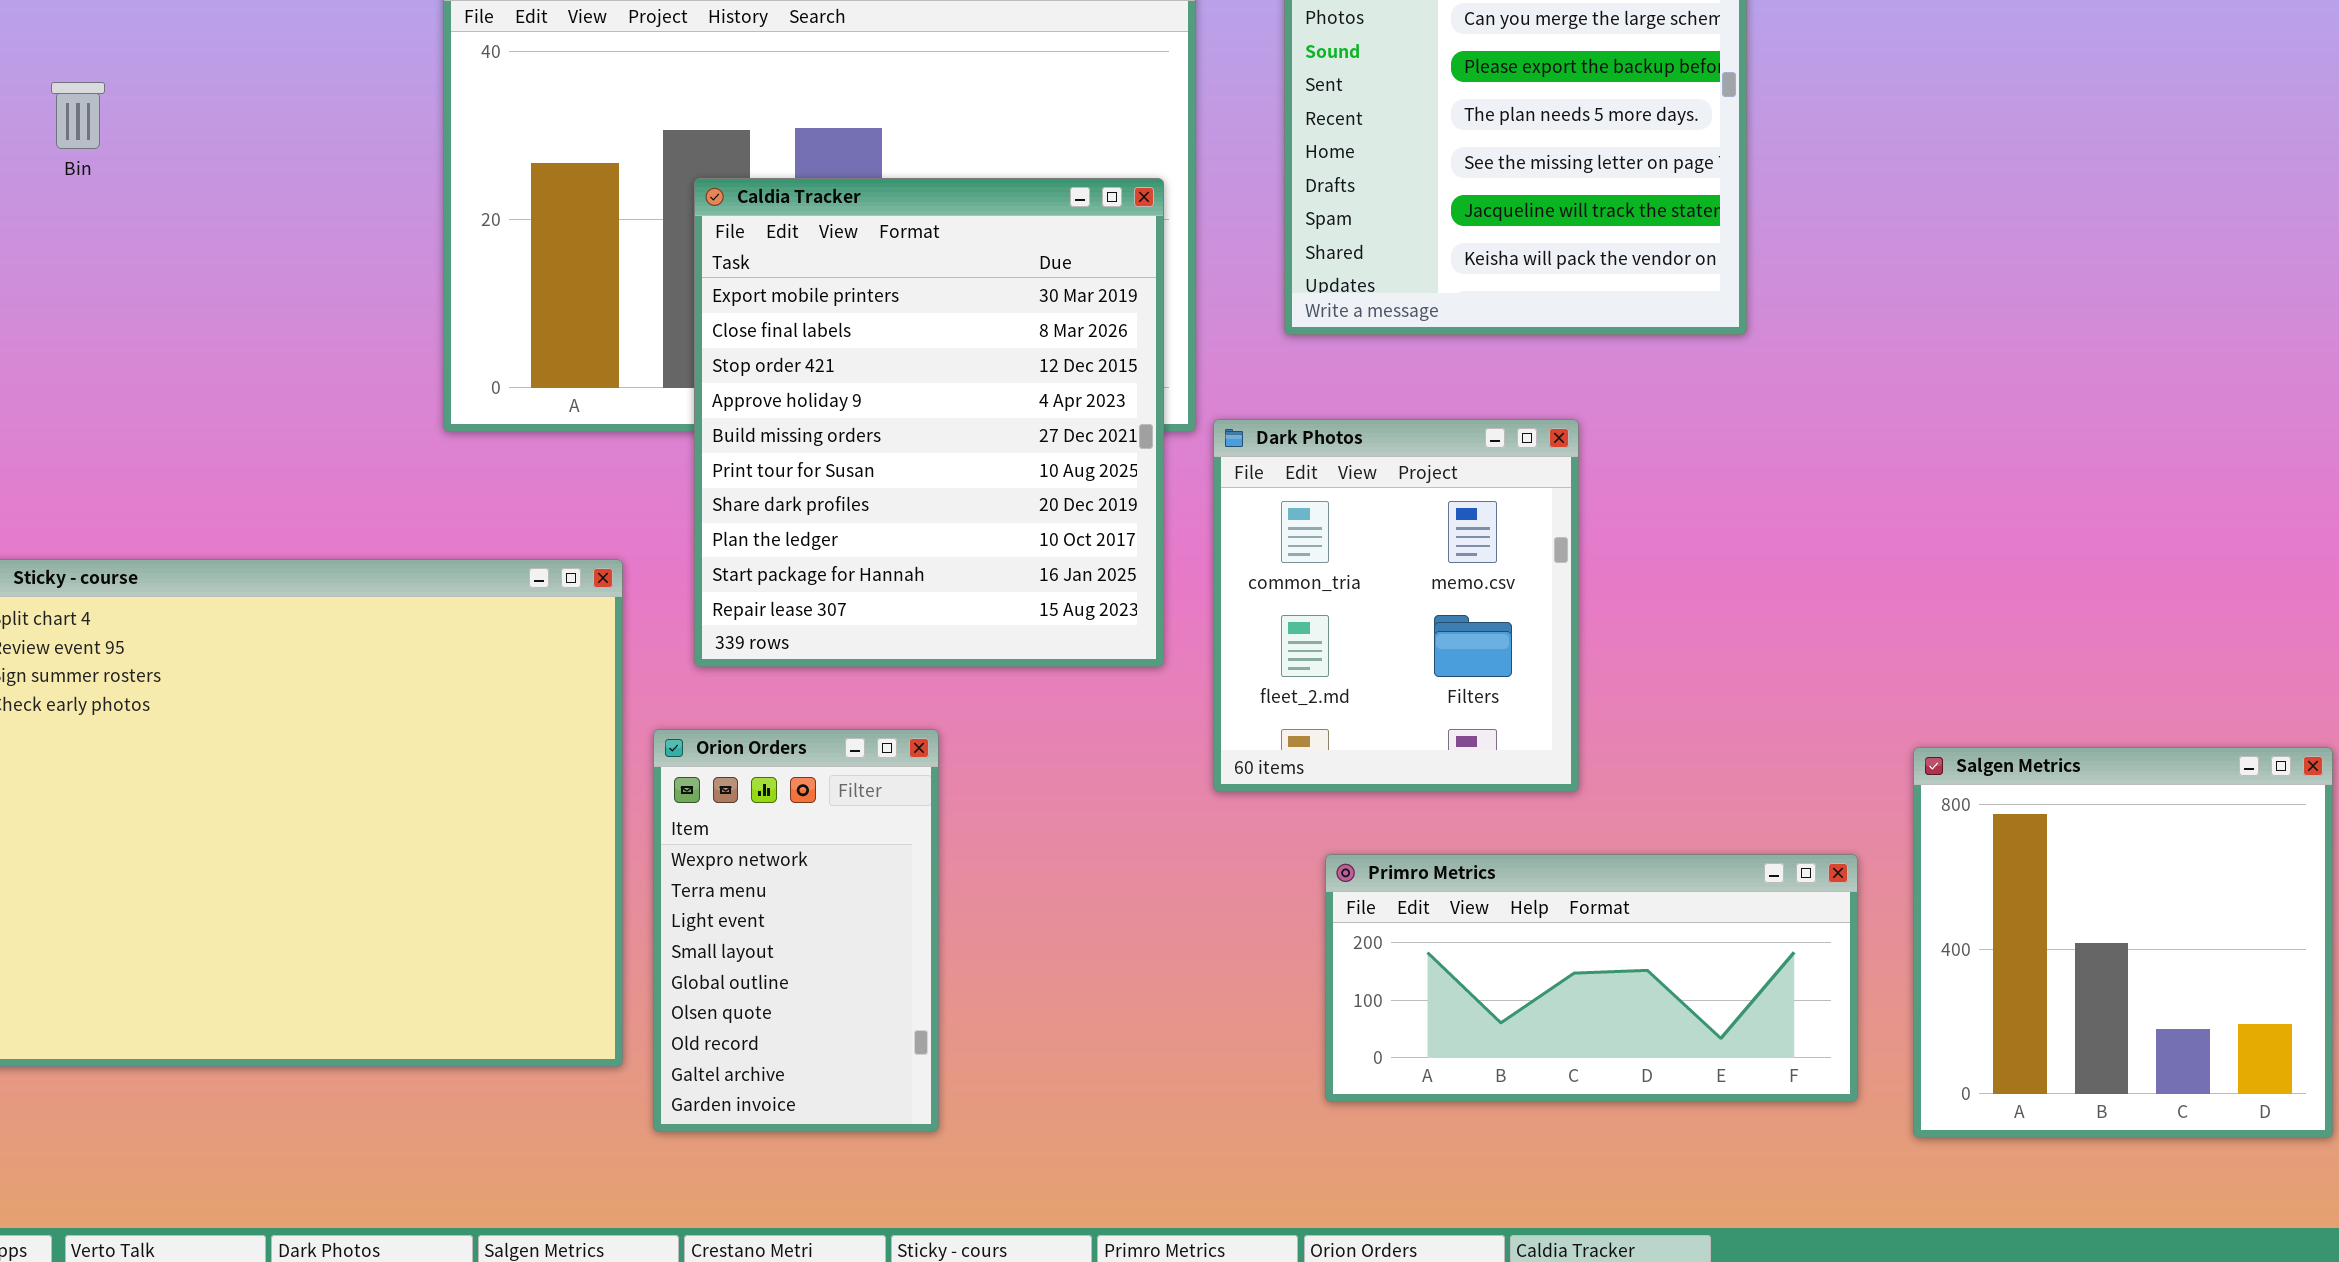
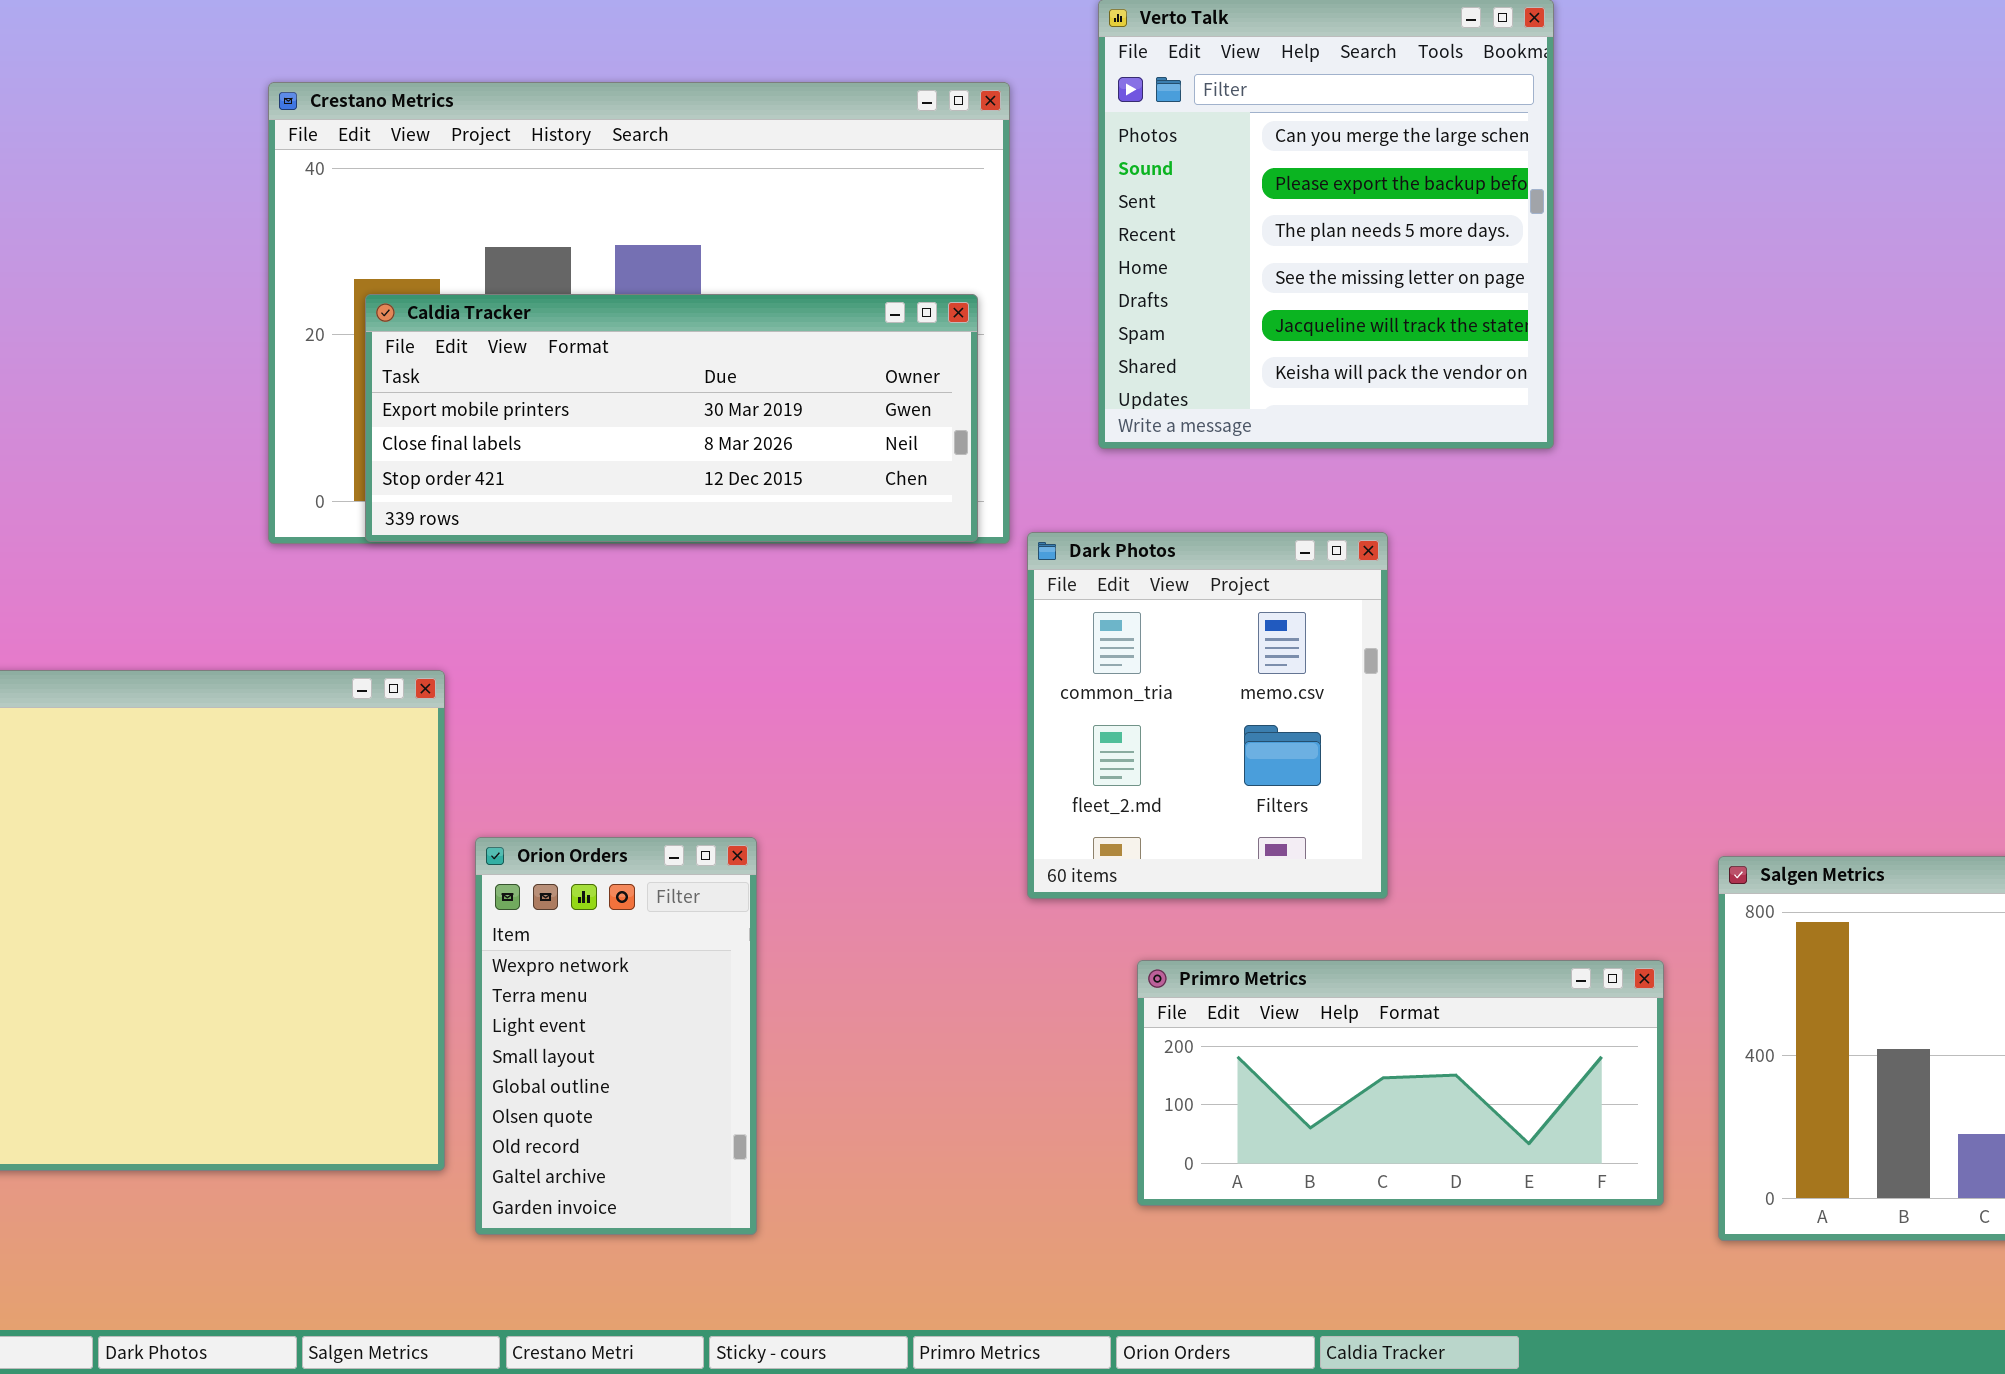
Caldia Tracker: [694,178,1164,667] -> [365,294,978,542], resized

